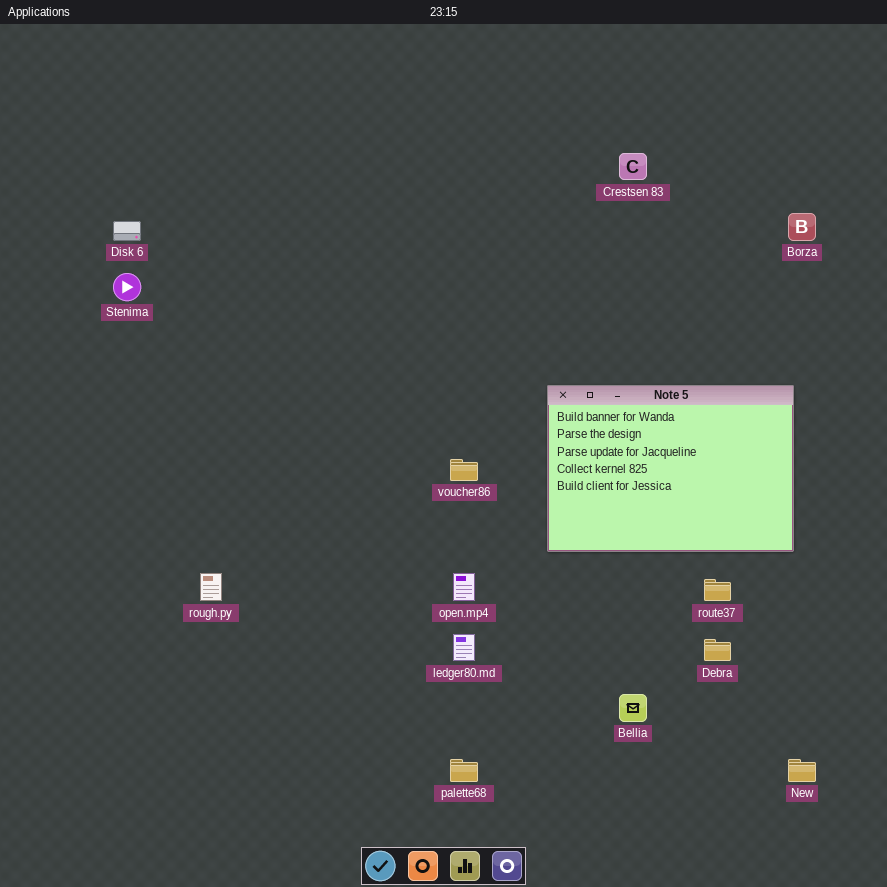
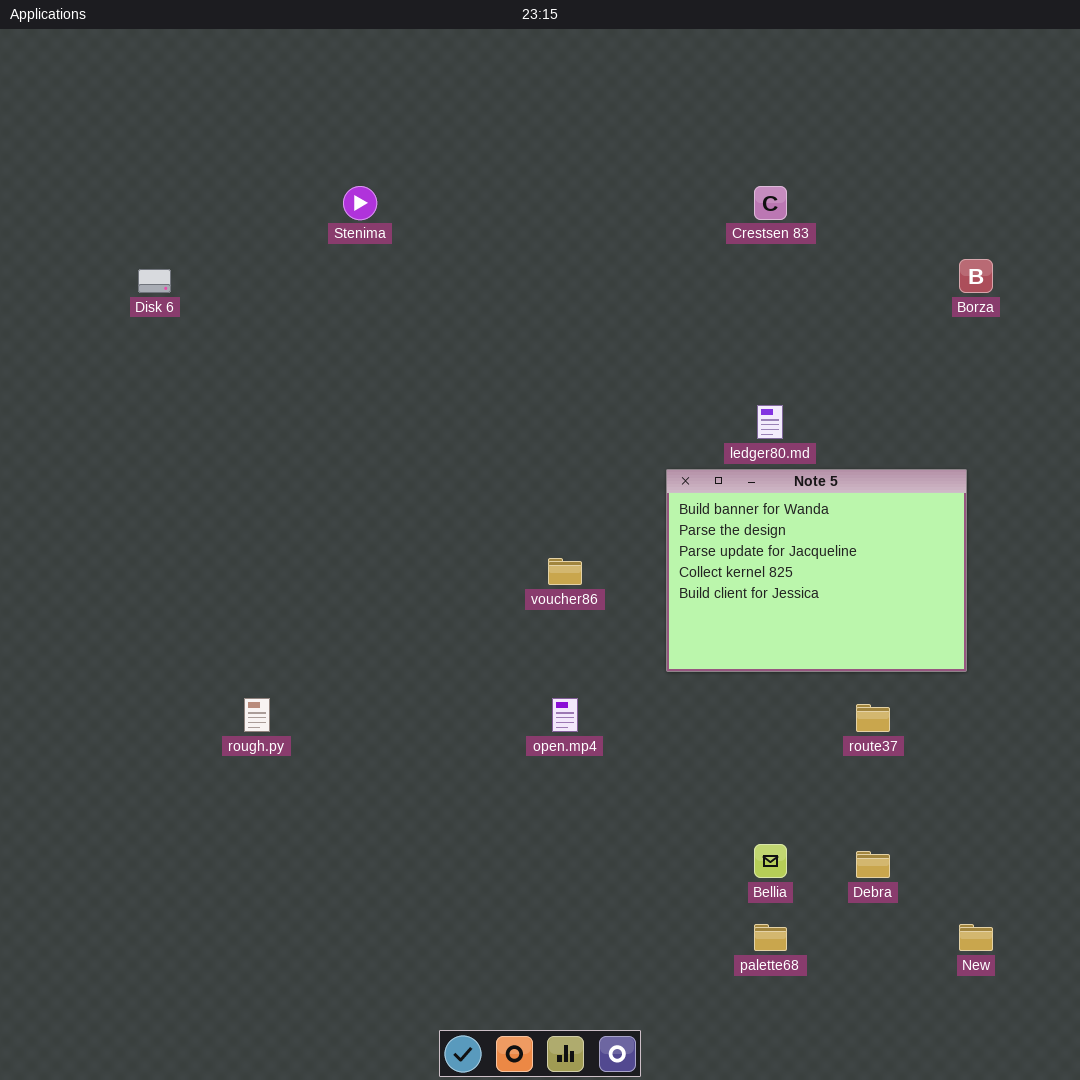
Stenima: [113,273,141,301] -> [343,186,377,220], moved
ledger80.md: [453,634,475,661] -> [757,405,783,439], moved
Debra: [704,639,731,661] -> [856,851,890,878], moved
palette68: [450,759,478,782] -> [754,924,787,951], moved

